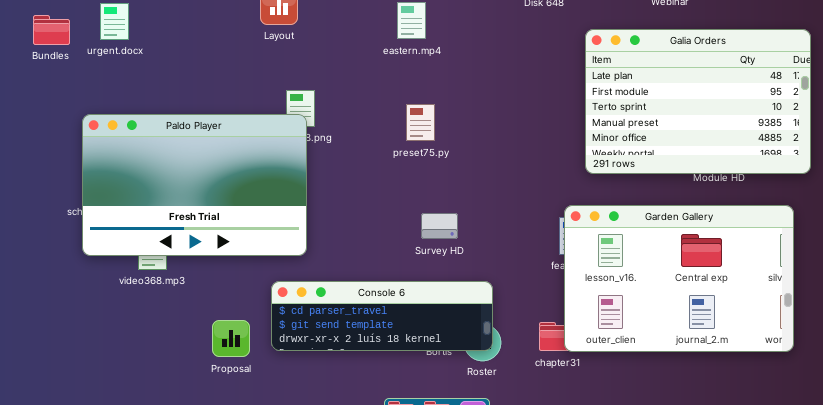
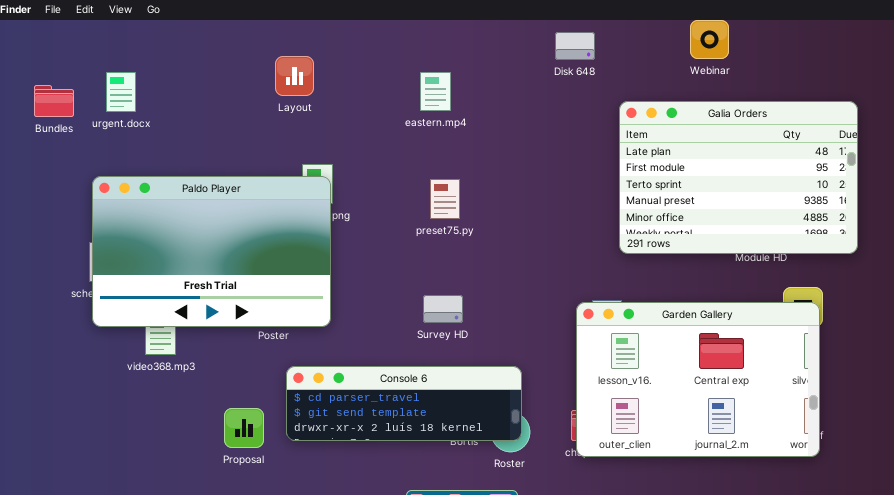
Paldo Player: [82,114,307,256] -> [92,176,331,327], moved
Garden Gallery: [564,205,794,352] -> [576,302,820,457], moved
Survey HD: [421,213,458,239] -> [423,295,463,323], moved

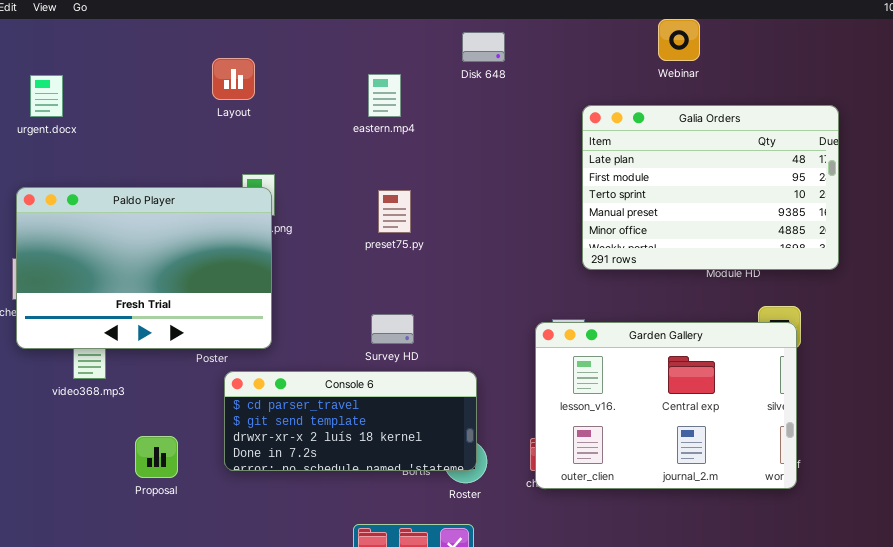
Disk 648: [555,32,595,60] -> [462,32,505,62], moved
Console 6: [286,366,522,441] -> [224,371,477,471], resized
Proposal: [224,408,264,448] -> [135,436,178,478], moved

